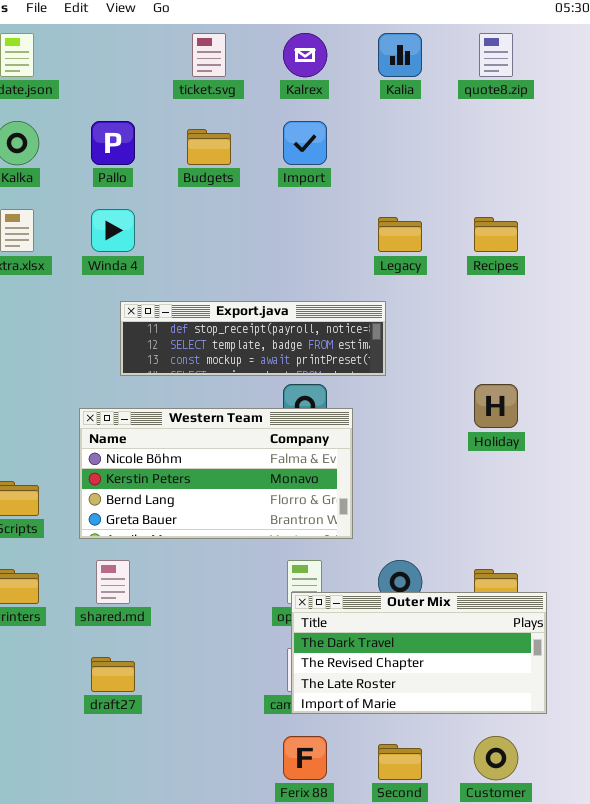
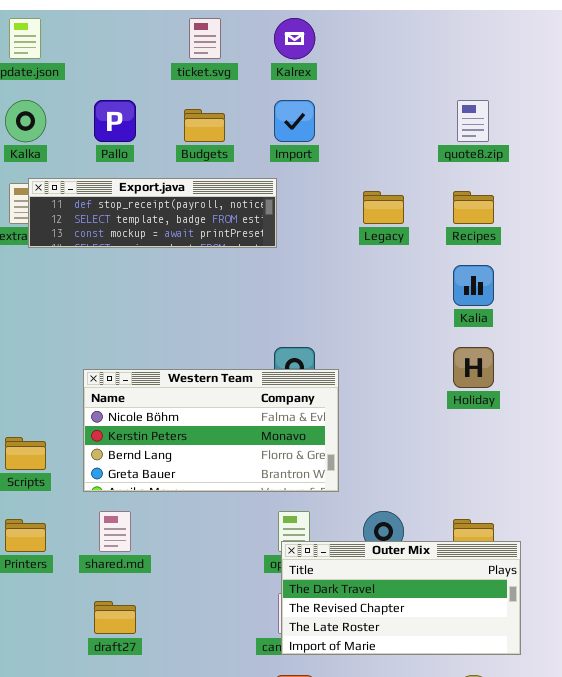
Kalia: [378,33,422,77] -> [453,265,494,306], moved
quote8.zip: [479,33,513,77] -> [457,100,489,142], moved
Export.java: [120,301,386,376] -> [28,178,277,248], moved

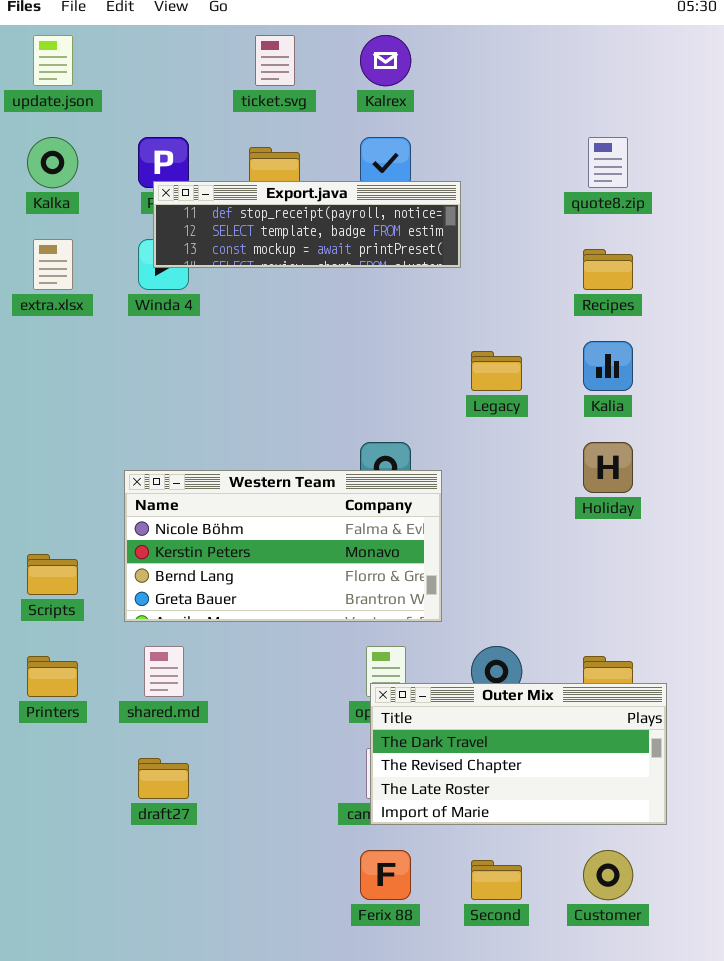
Export.java: [28,178,277,248] -> [153,181,461,268], moved
Legacy: [363,191,404,224] -> [471,351,522,391], moved

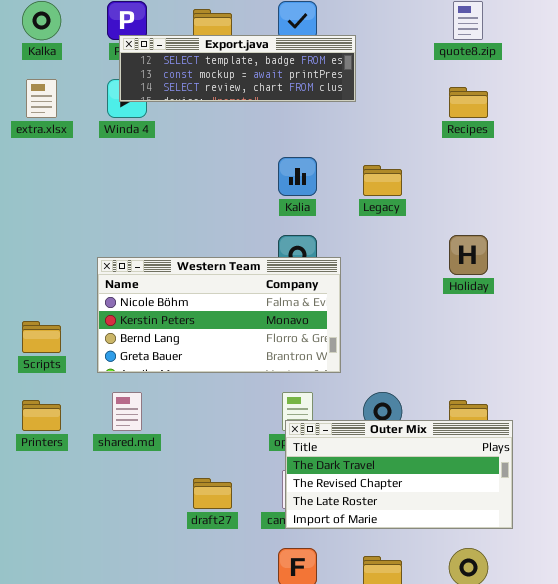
Export.java: [153,181,461,268] -> [119,35,356,102], scrolled down 1 row
Kalia: [583,341,633,391] -> [278,157,317,196], moved
draft27: [138,758,189,799] -> [193,478,232,509], moved

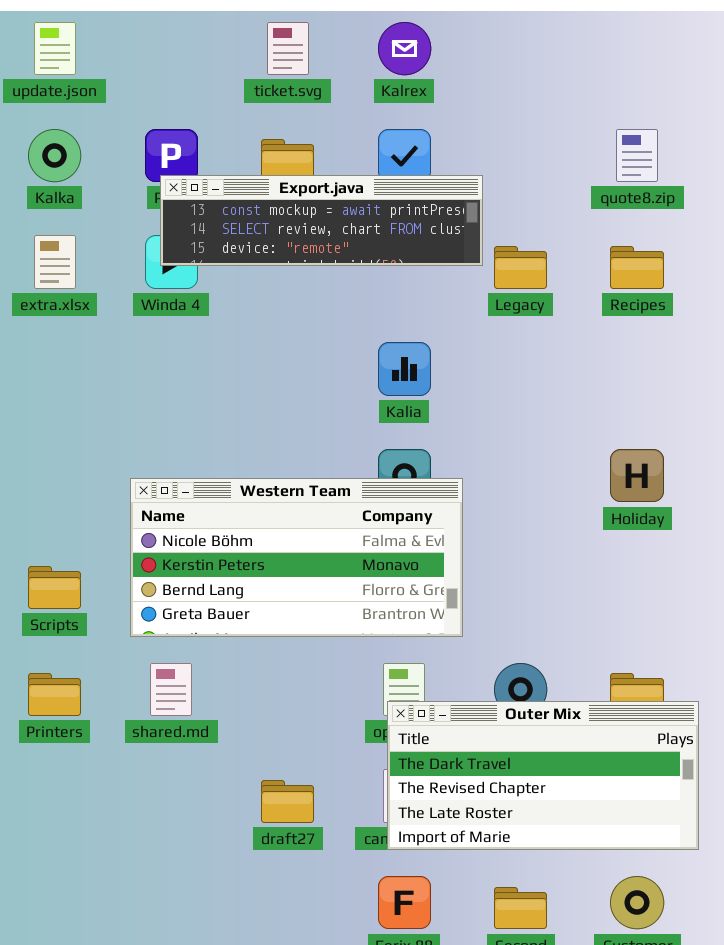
Export.java: [119,35,356,102] -> [160,175,483,266], scrolled down 1 row
Legacy: [363,165,402,196] -> [494,246,547,289], moved

